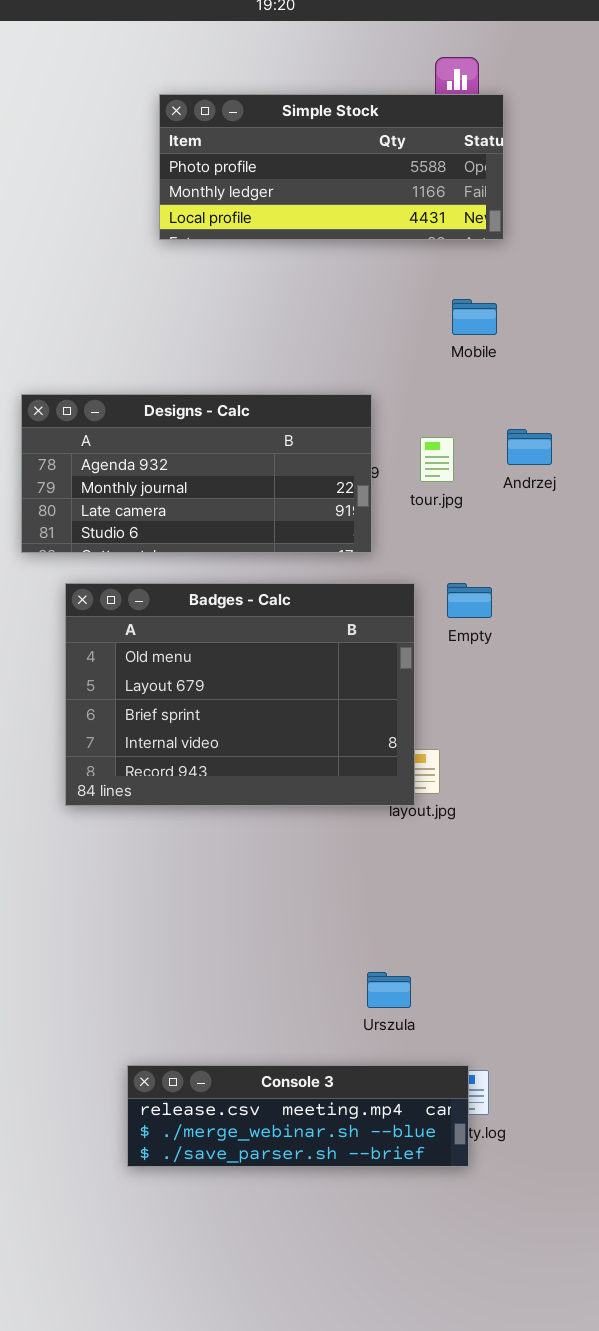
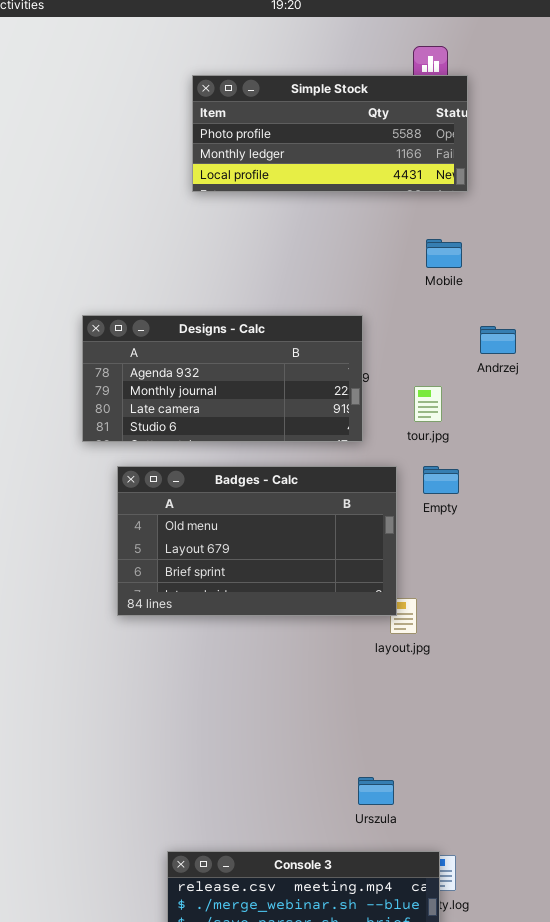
Andrzej: [507,429,552,465] -> [480,326,516,354], moved
tour.jpg: [420,437,454,482] -> [414,386,442,422], moved
Badges - Calc: [65,583,415,806] -> [117,466,397,616], resized

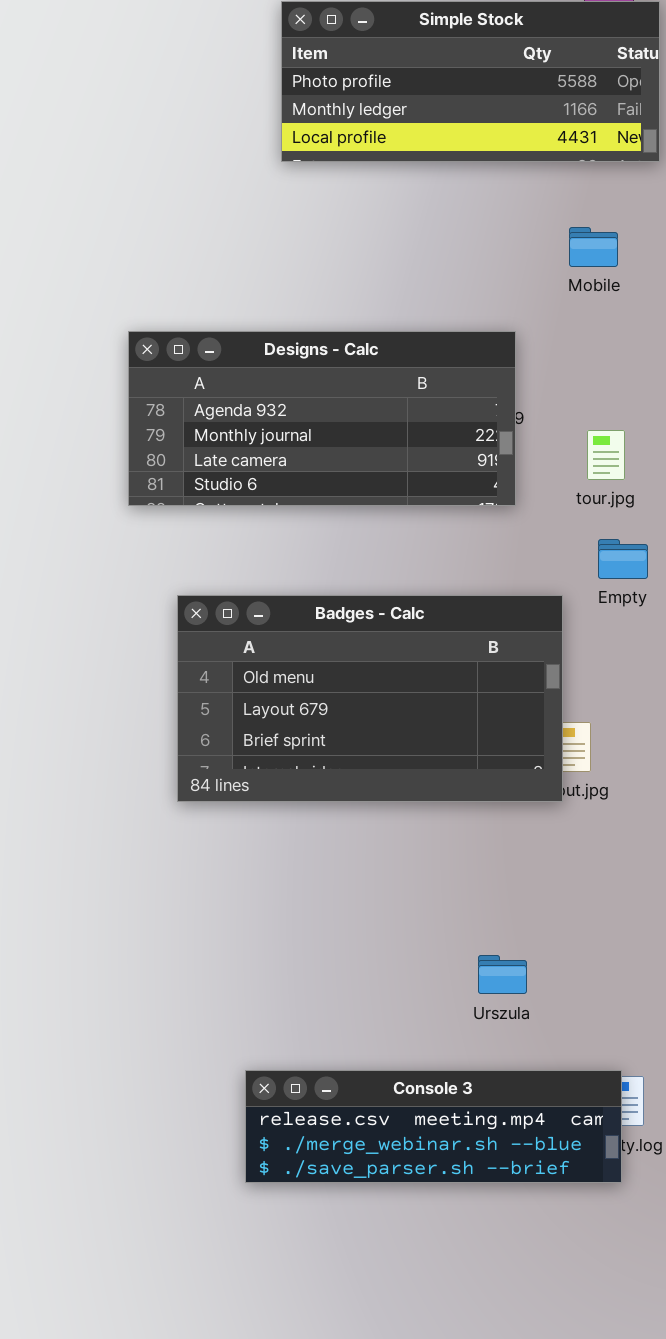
Mobile: [426,239,462,268] -> [569,227,618,267], moved
Badges - Calc: [117,466,397,616] -> [177,595,563,802], moved
Urszula: [358,777,394,805] -> [478,955,527,994], moved

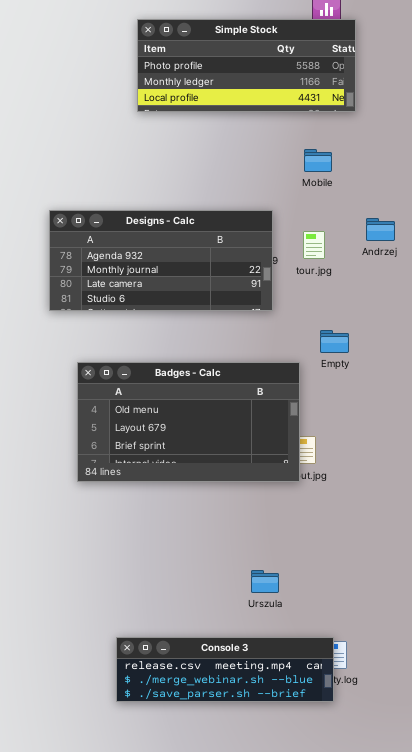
tour.jpg: [587,430,625,480] -> [303,231,325,259], moved

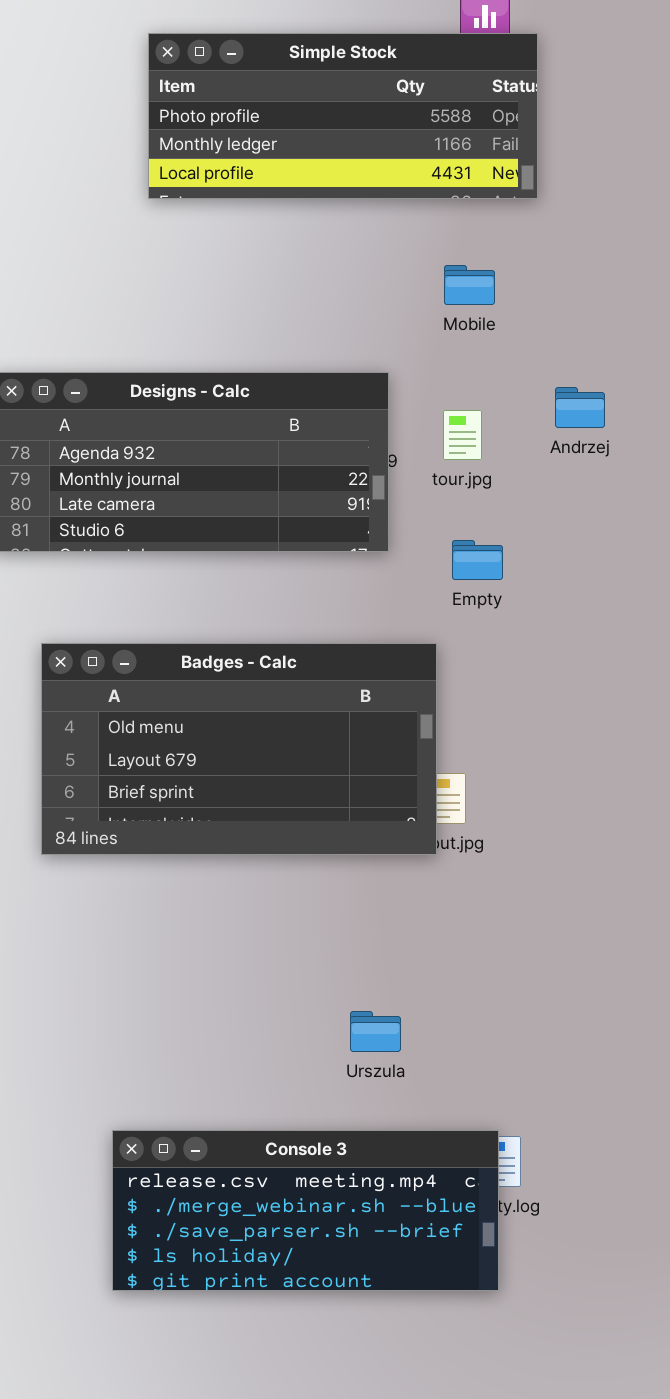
Empty: [320,330,349,353] -> [452,540,503,580], moved
Console 3: [116,637,334,702] -> [112,1130,499,1291], resized

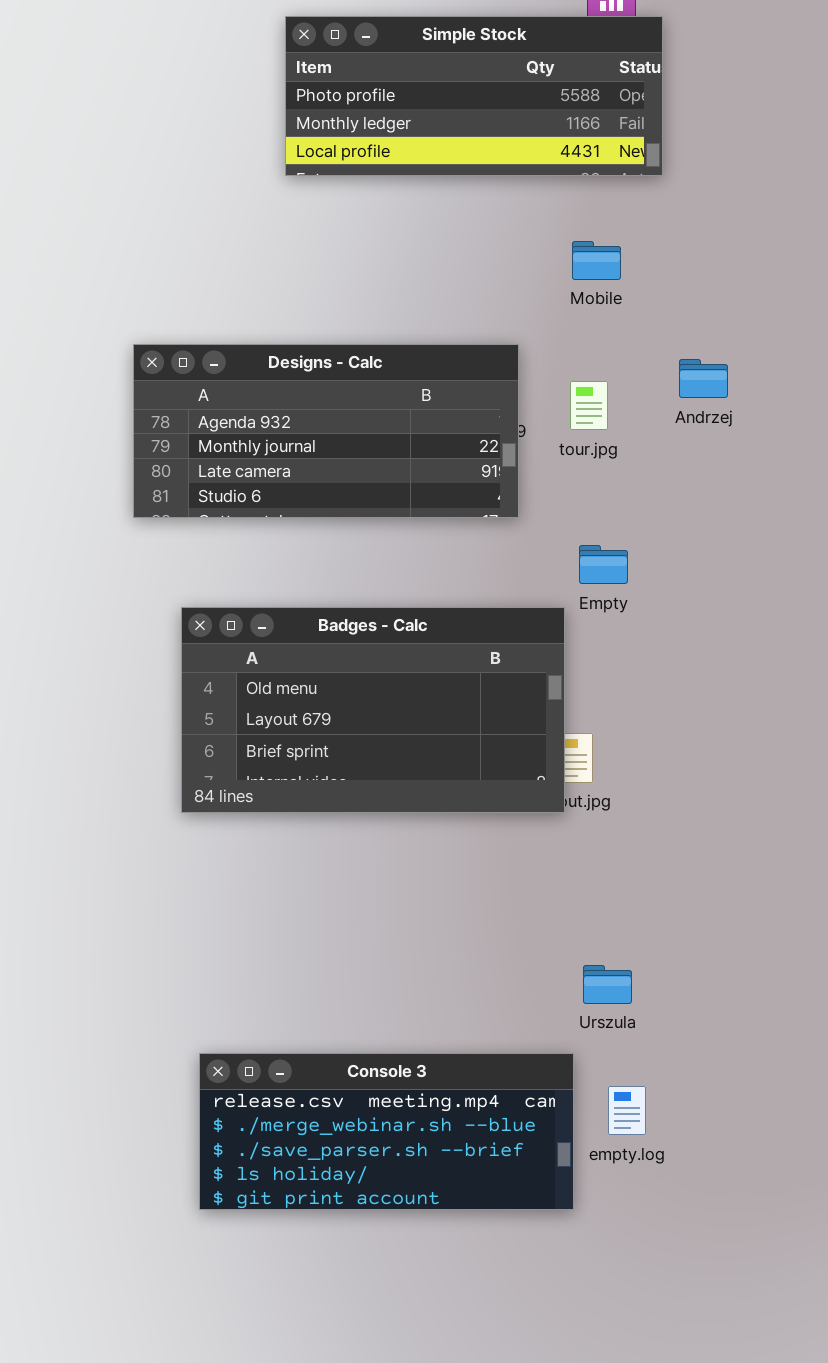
Empty: [452,540,503,580] -> [579,545,628,584], moved
Urszula: [350,1011,401,1052] -> [583,965,632,1004], moved
Console 3: [112,1130,499,1291] -> [199,1053,574,1210], moved

